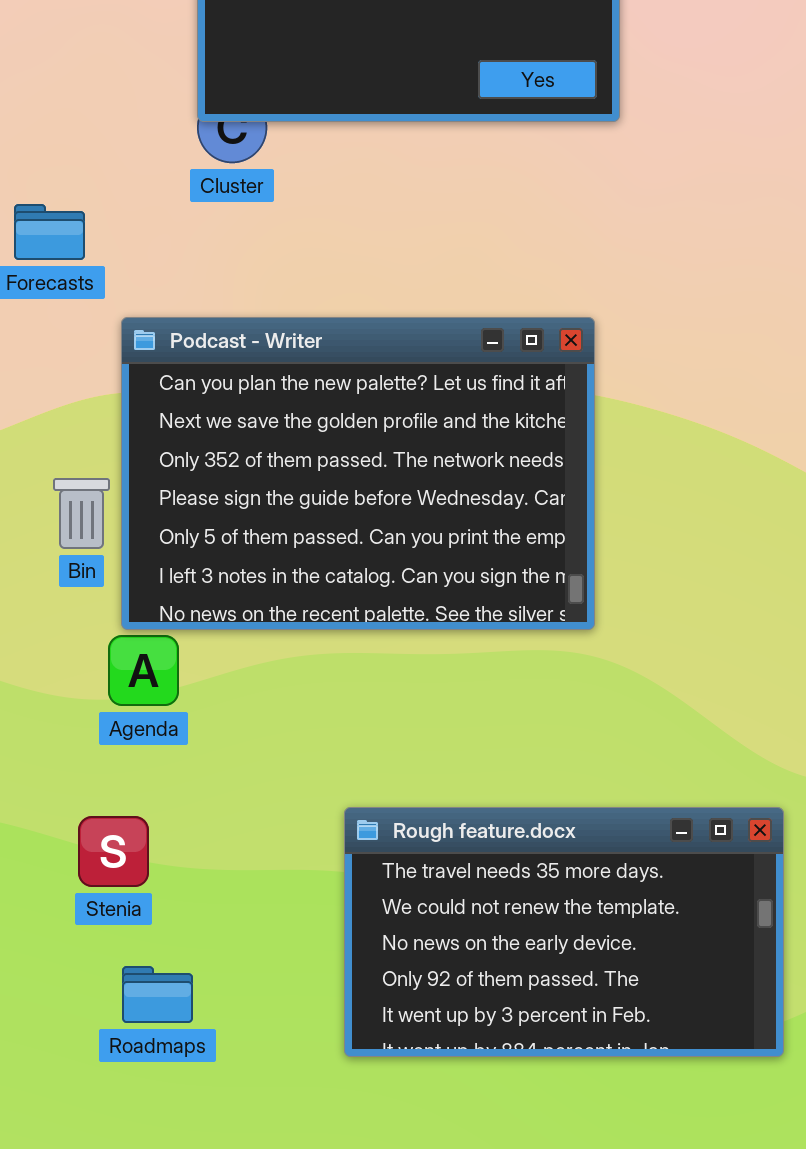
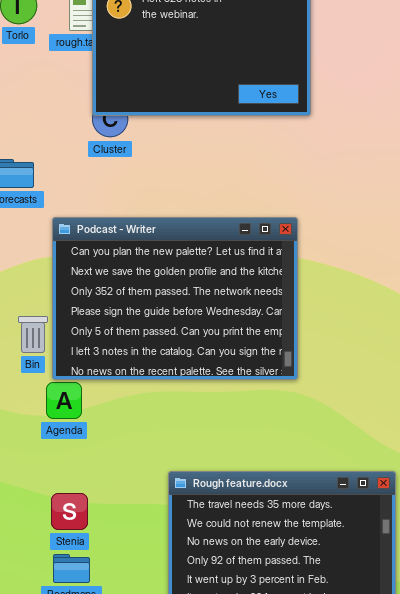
Bin: [53,478,110,549] -> [18,316,48,353], moved
Stenia: [78,816,149,887] -> [51,493,88,530], moved

